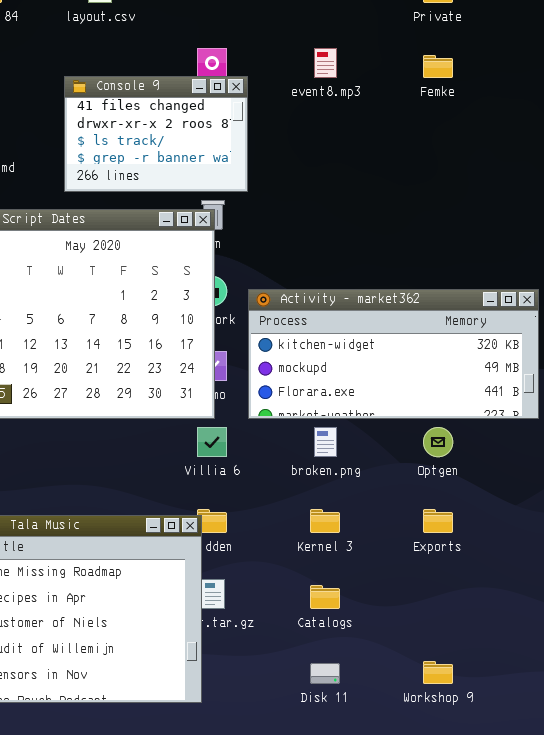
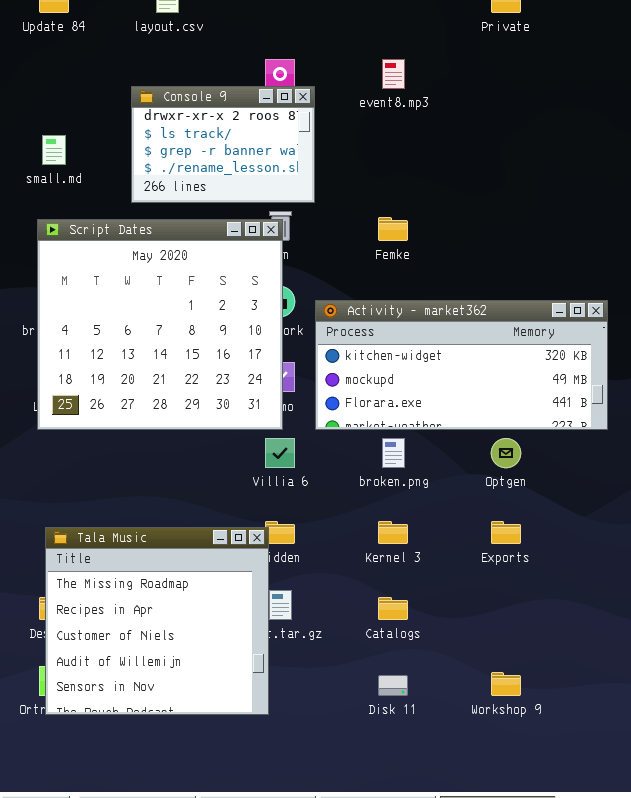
Femke: [423,55,453,78] -> [378,217,408,241], moved
Console 9: [64,76,248,192] -> [131,86,315,203], scrolled down 1 row

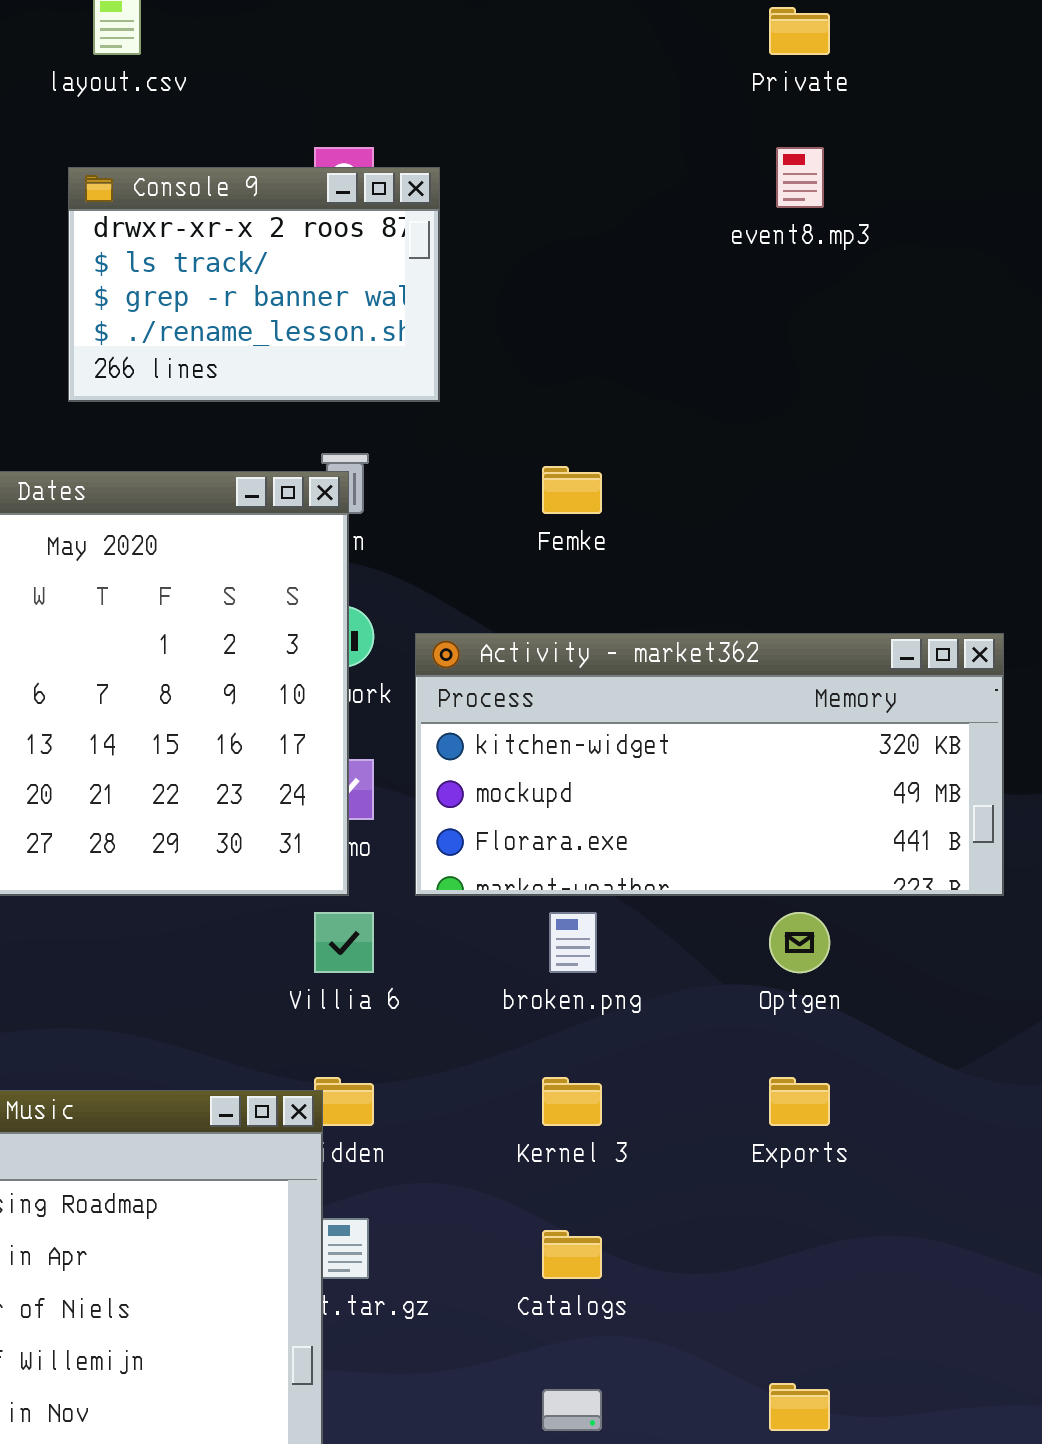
event8.mp3: [382,59,405,89] -> [776,147,824,208], moved
Console 9: [131,86,315,203] -> [68,167,440,402], moved

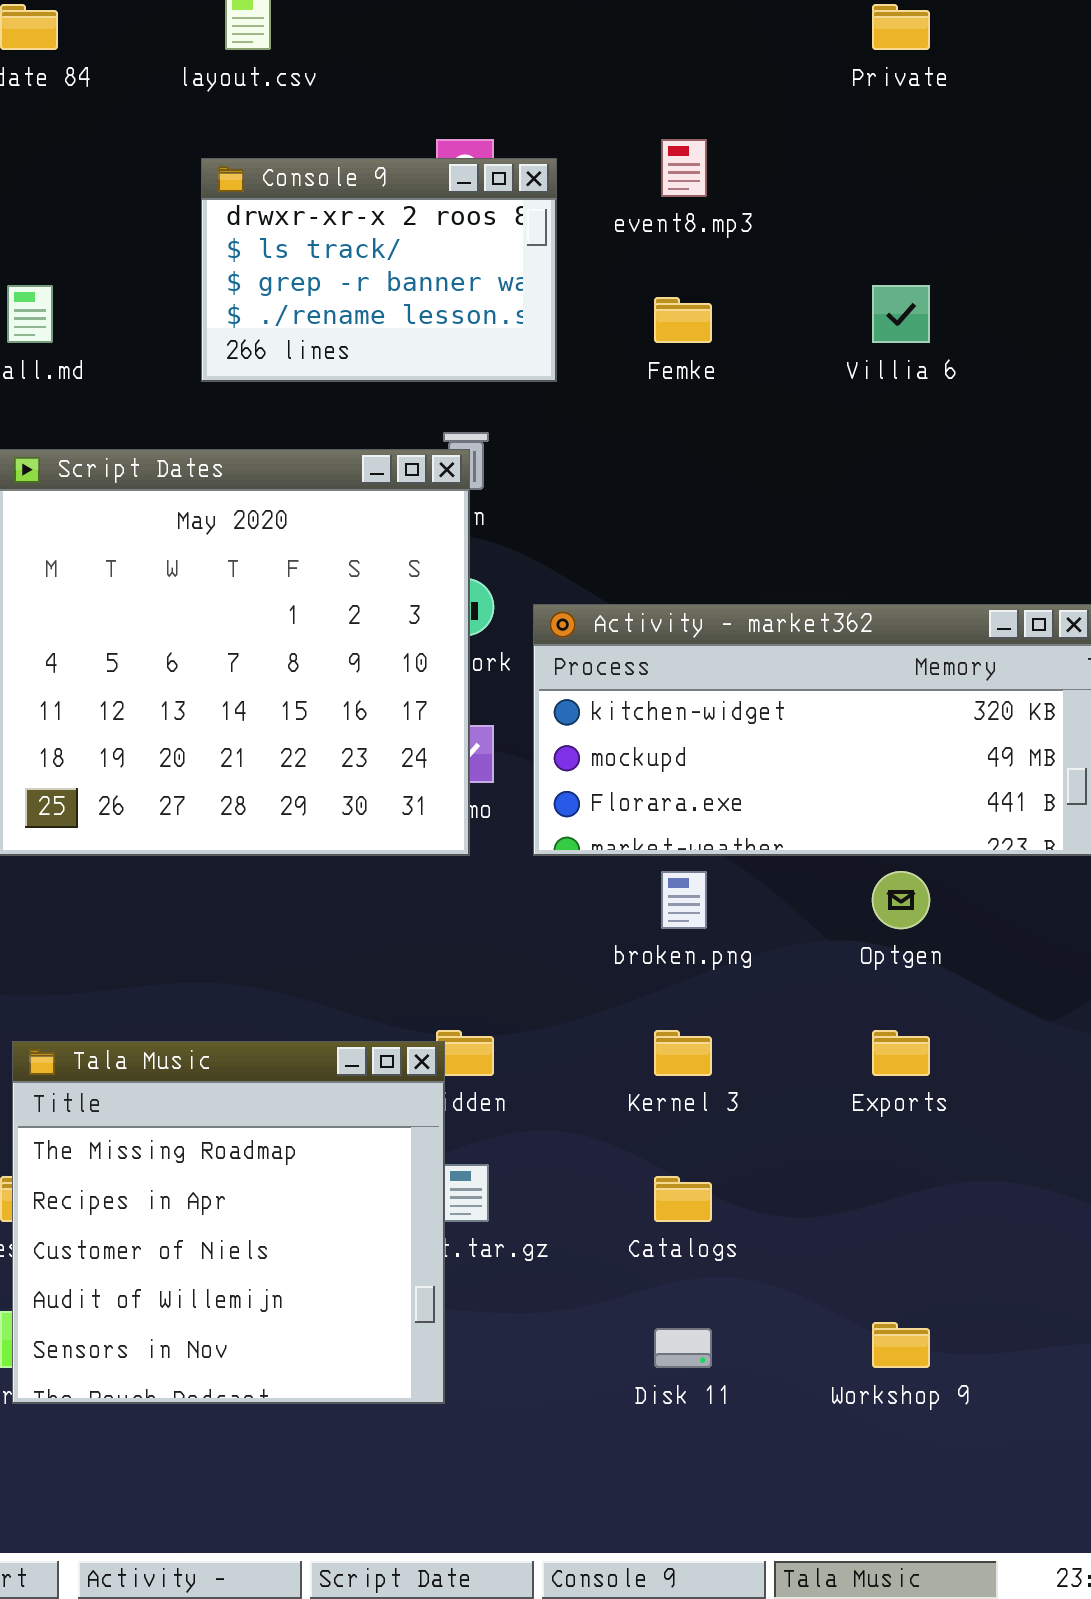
event8.mp3: [776,147,824,208] -> [661,139,707,197], moved
Femke: [542,466,602,514] -> [654,297,712,343], moved
Villia 6: [314,912,374,973] -> [872,285,930,343], moved

